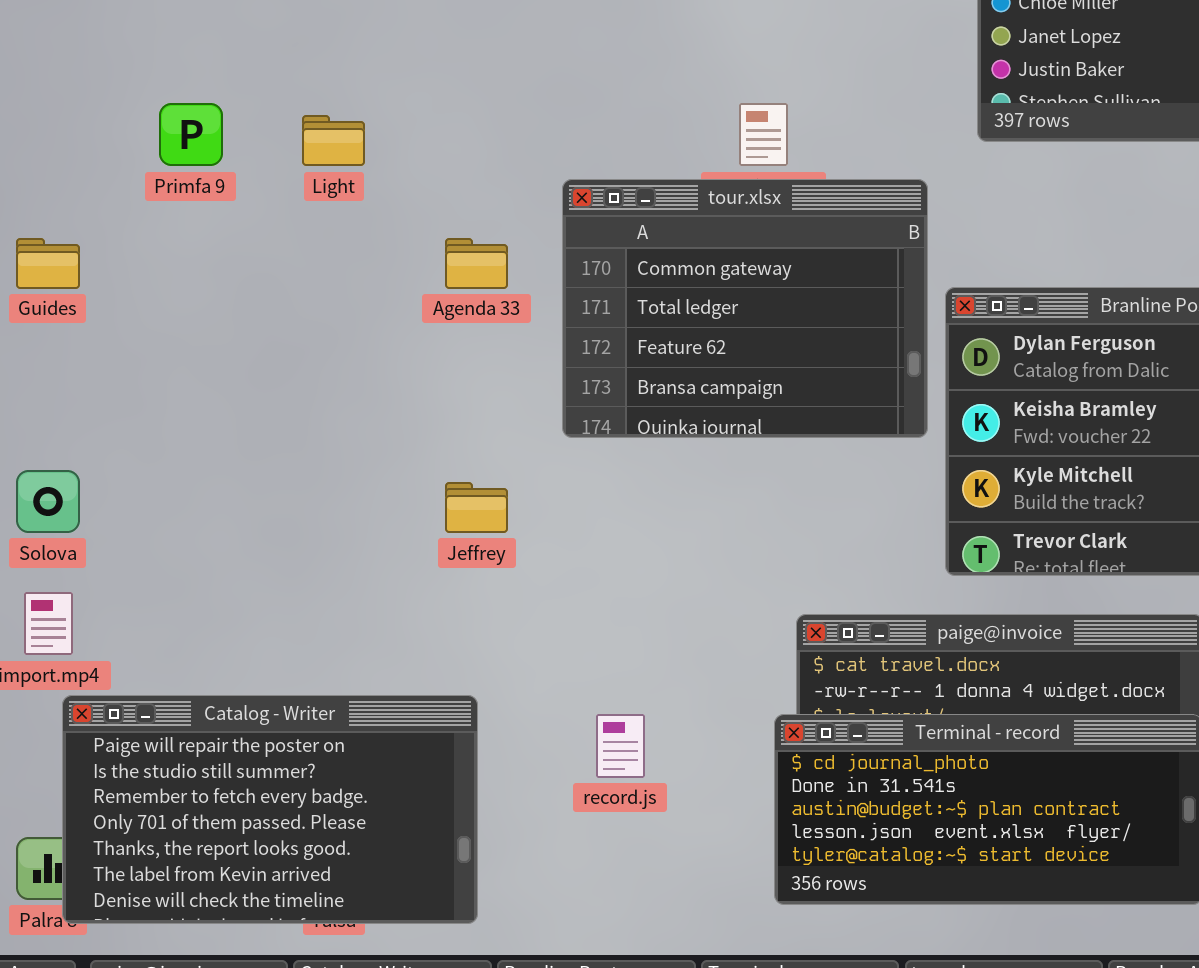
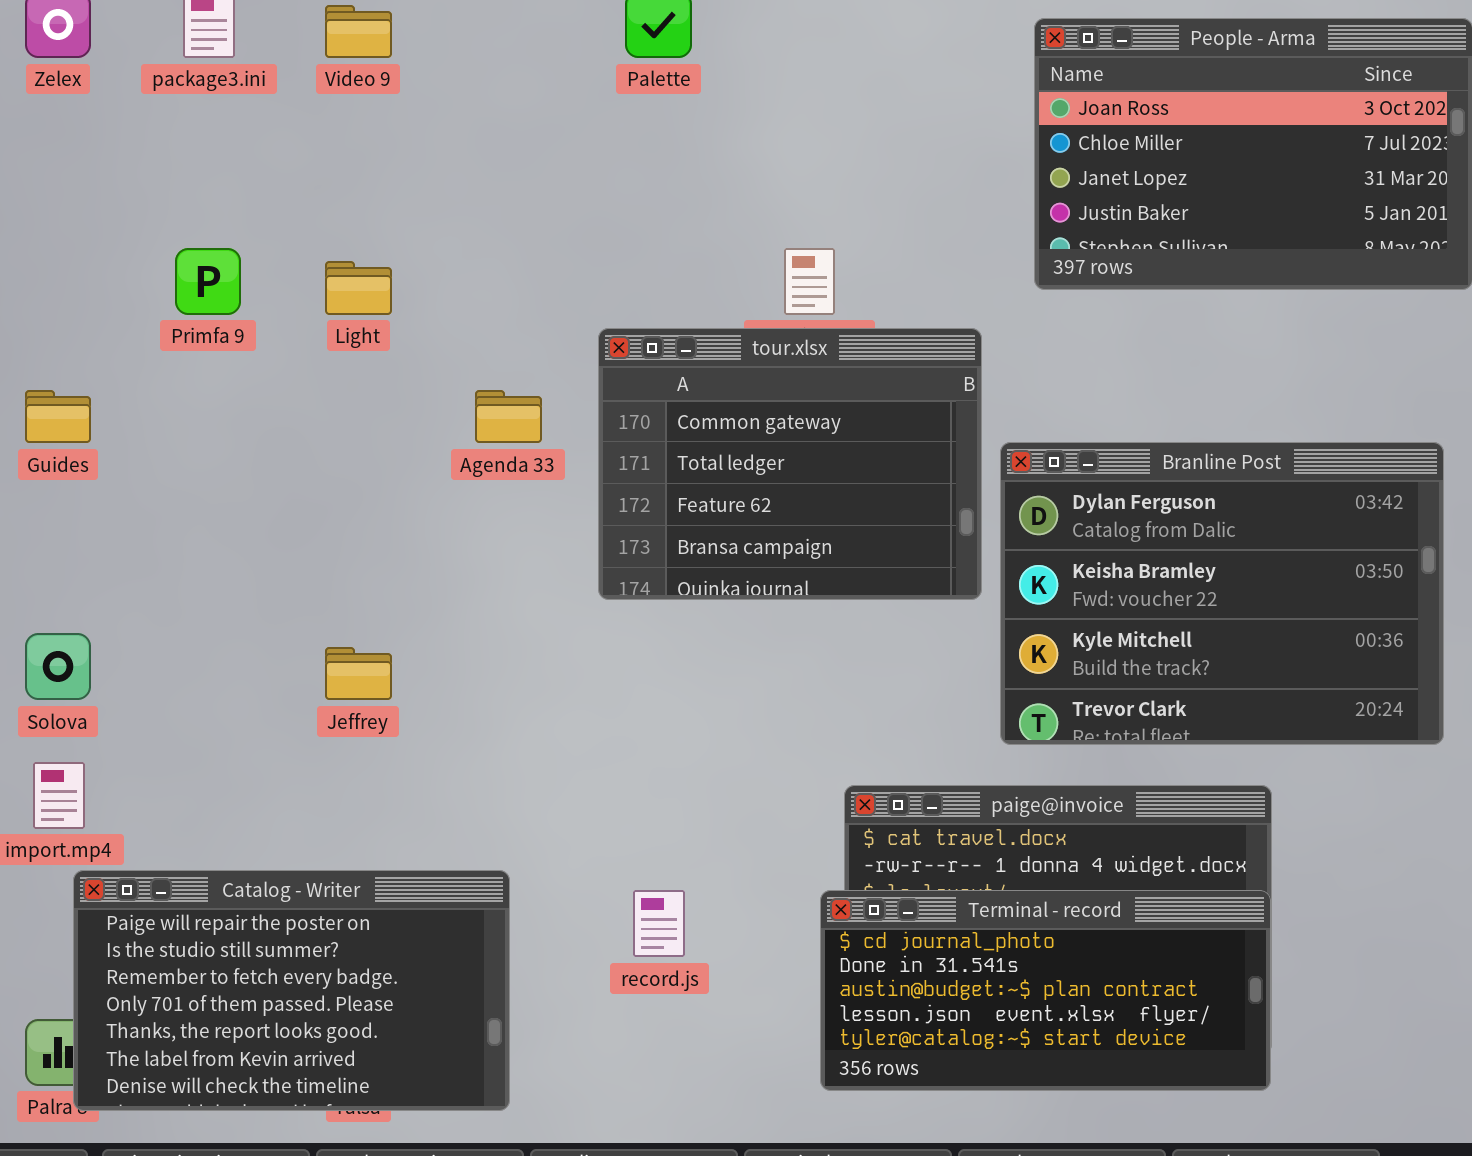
Jeffrey: [445,482,508,533] -> [325,647,392,700], moved

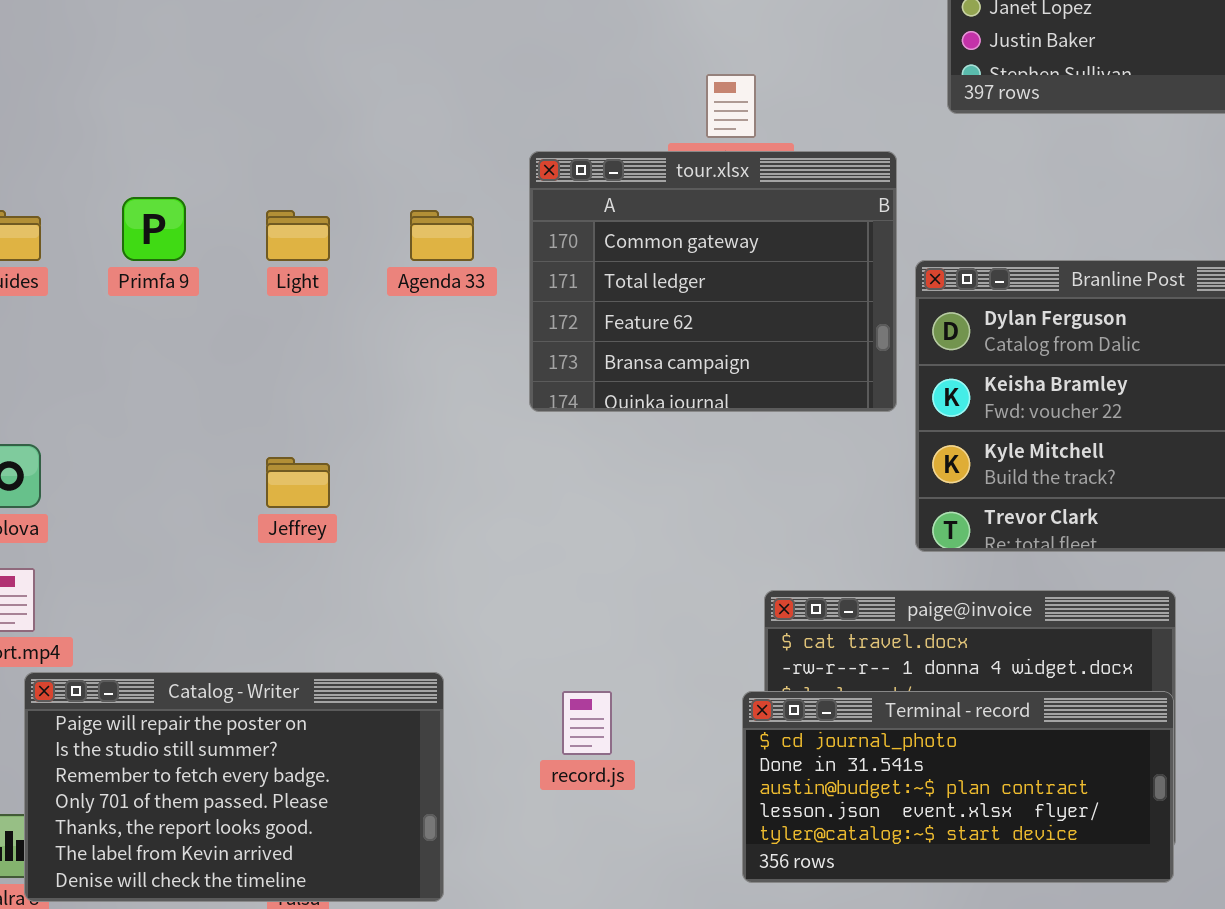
Primfa 9: [175,248,241,315] -> [122,197,186,261], moved
Light: [325,261,392,315] -> [266,210,330,261], moved

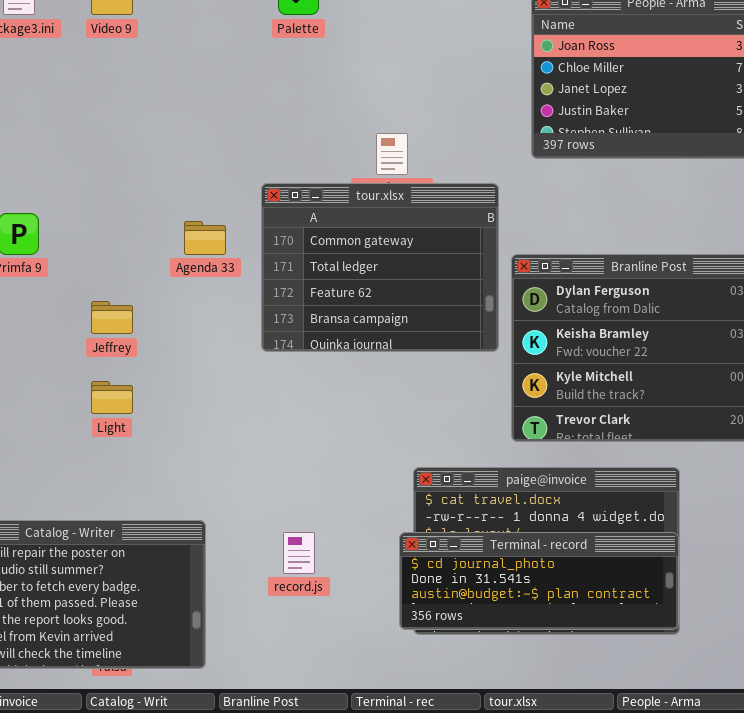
Light: [266,210,330,261] -> [91,381,133,414], moved
Jeffrey: [266,457,330,508] -> [91,301,133,334], moved
Terminal - record: [742,691,1174,883] -> [399,532,679,630], resized

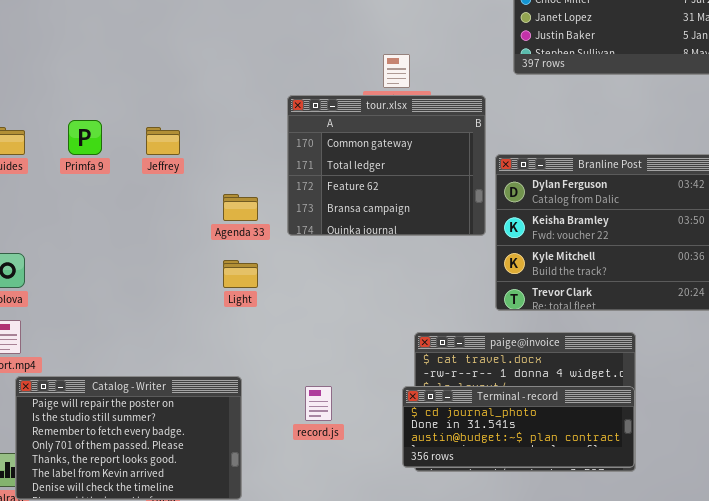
Agenda 33: [184,221,226,255] -> [223,194,258,221], moved
Jeffrey: [91,301,133,334] -> [146,127,180,155], moved
Light: [91,381,133,414] -> [223,260,258,288], moved

